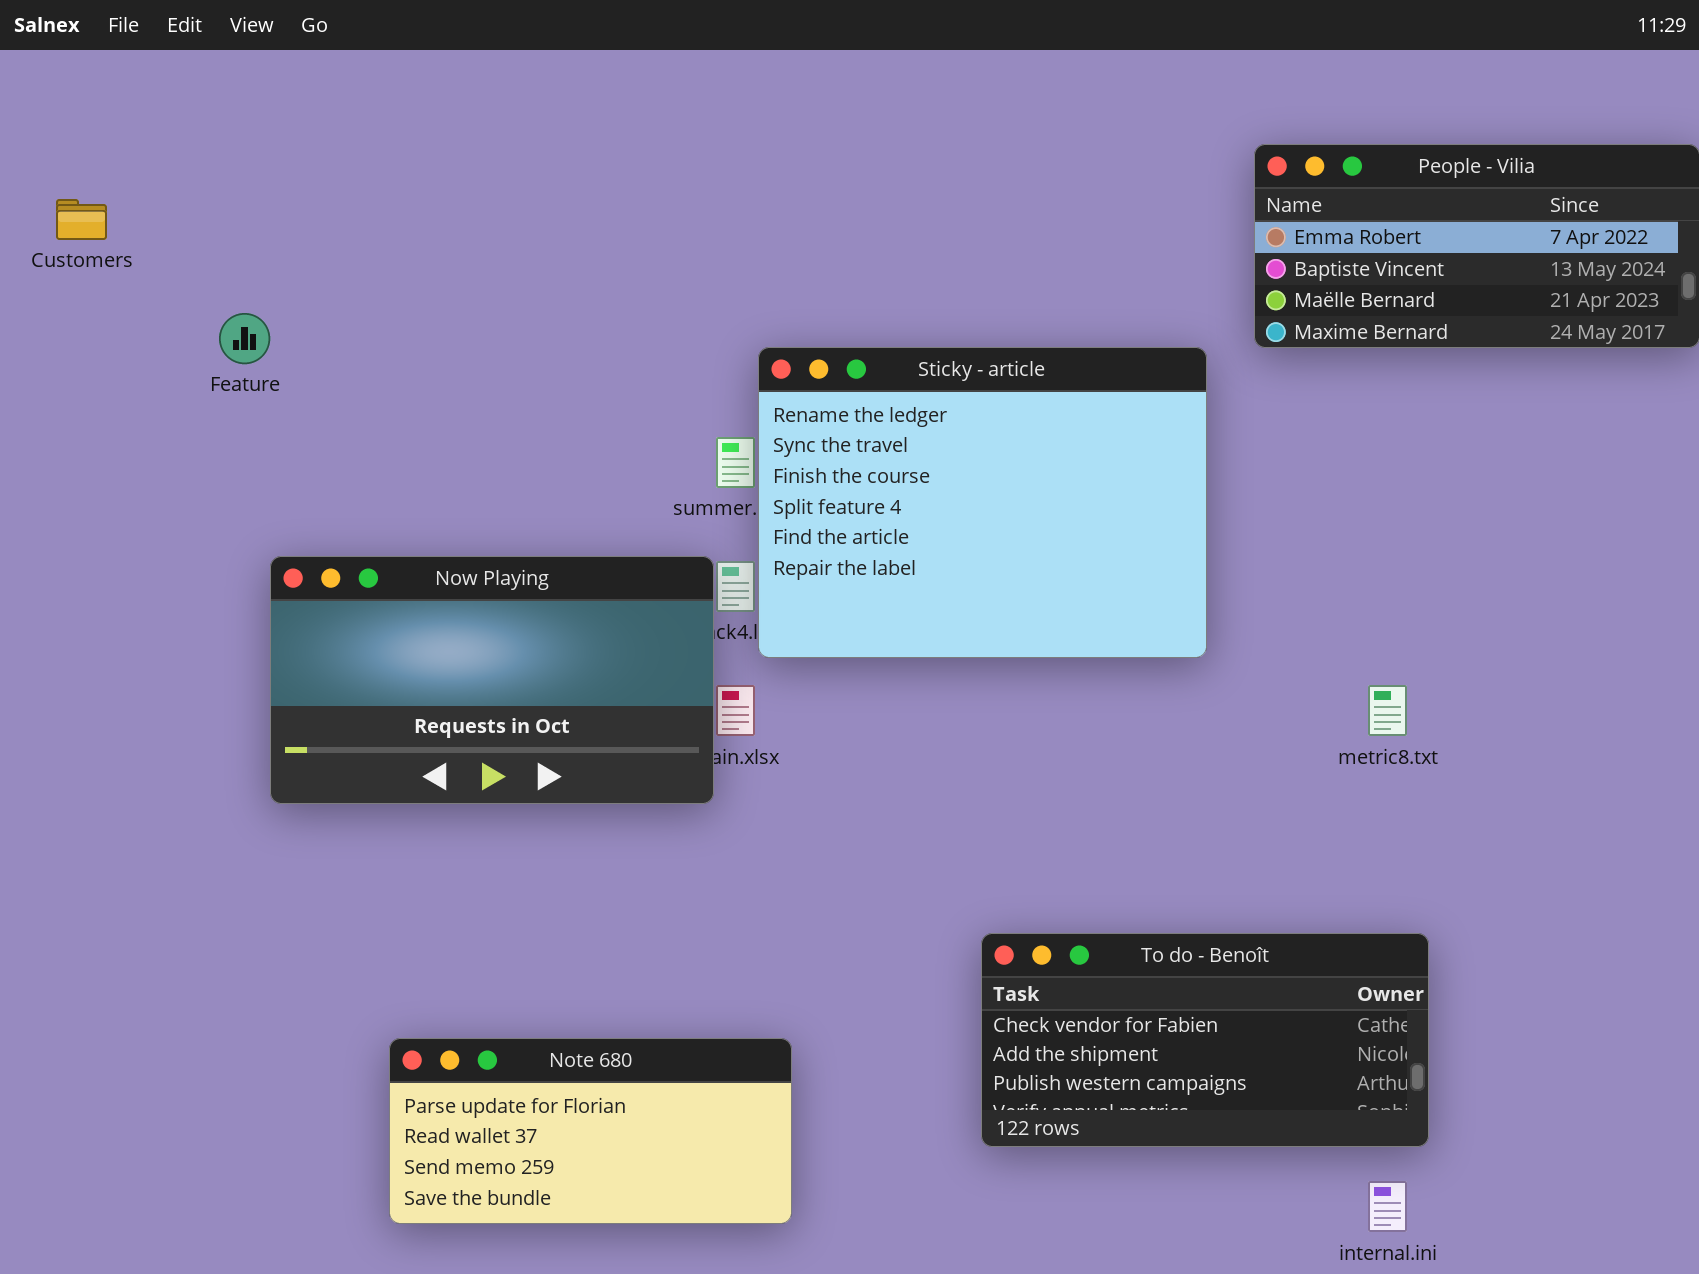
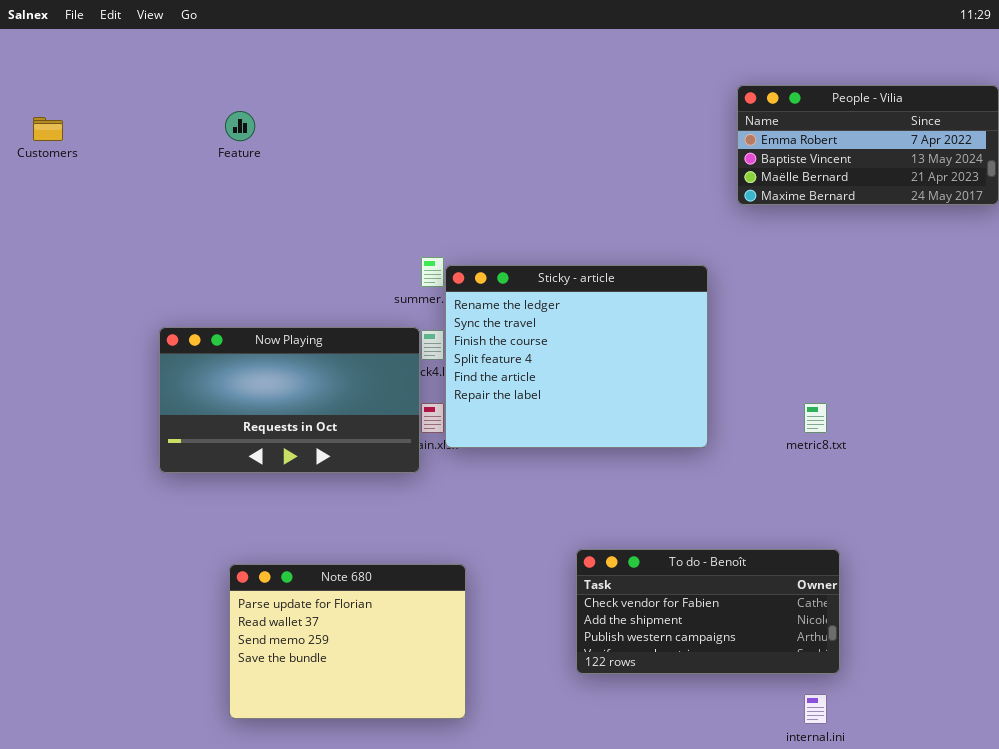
Feature: [219,313,270,364] -> [225,111,255,141], moved
Sticky - article: [758,347,1207,658] -> [445,265,708,448], moved
Note 680: [389,1038,792,1224] -> [229,564,466,719], resized

